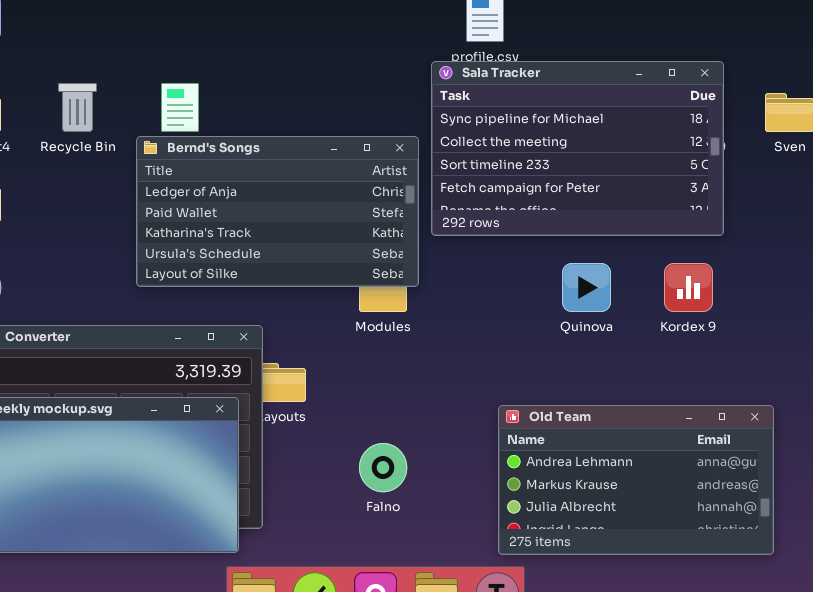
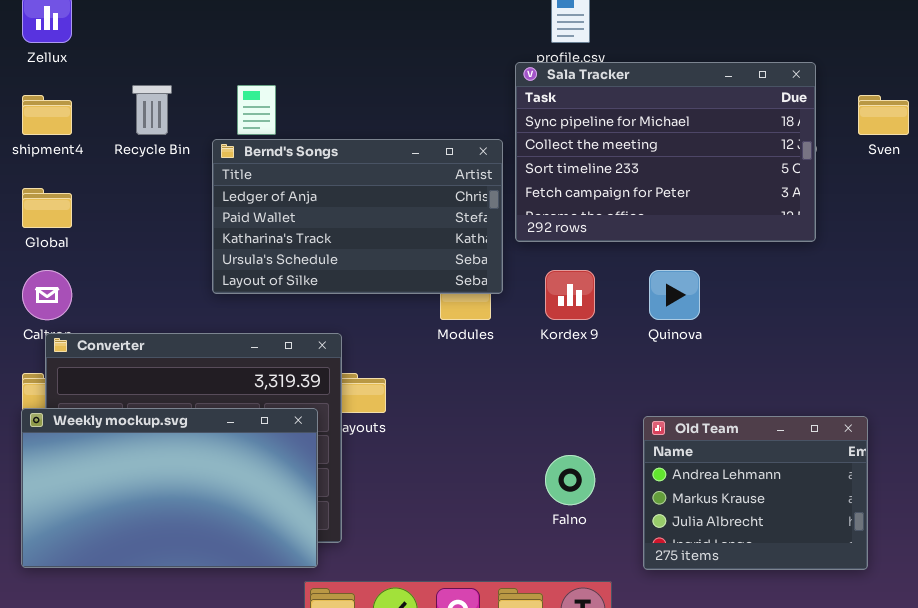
Kordex 9: [664,263,713,312] -> [545,270,595,320], moved
Old Team: [498,405,774,555] -> [643,416,868,570], resized
Falno: [359,443,407,492] -> [545,455,595,505], moved

